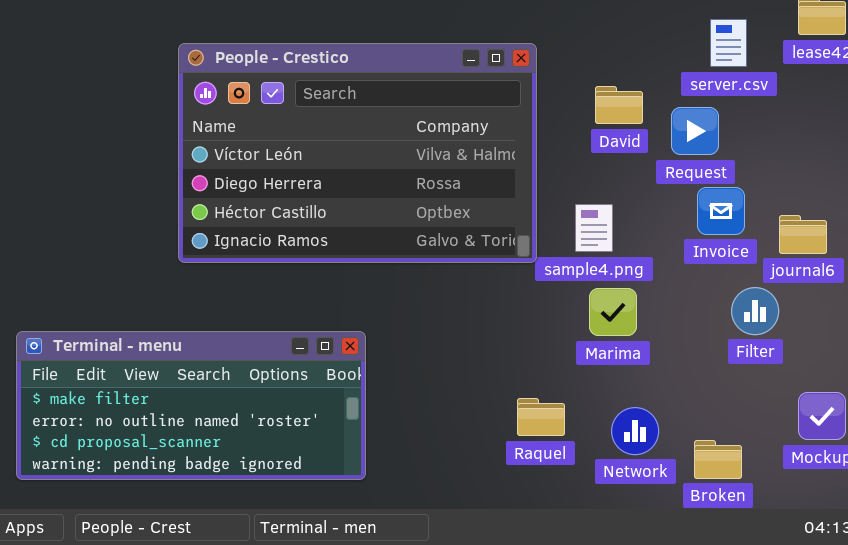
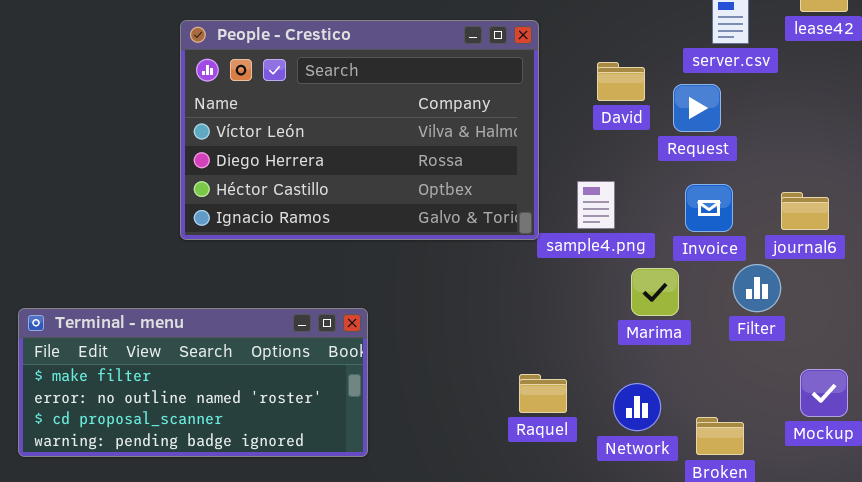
Invoice: [697,187,745,235] -> [685,184,733,232], moved
Marima: [589,288,637,336] -> [631,268,679,316], moved

